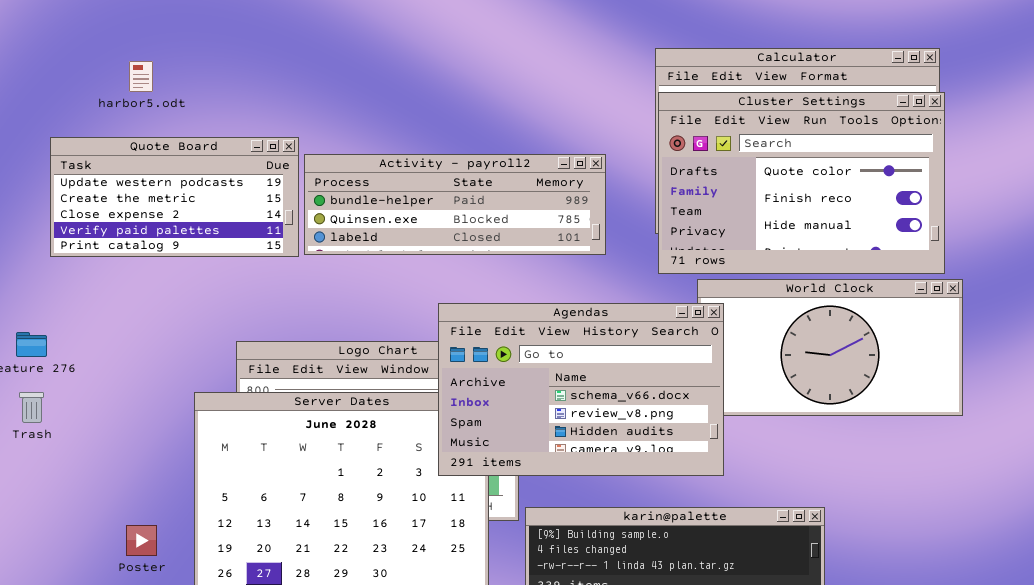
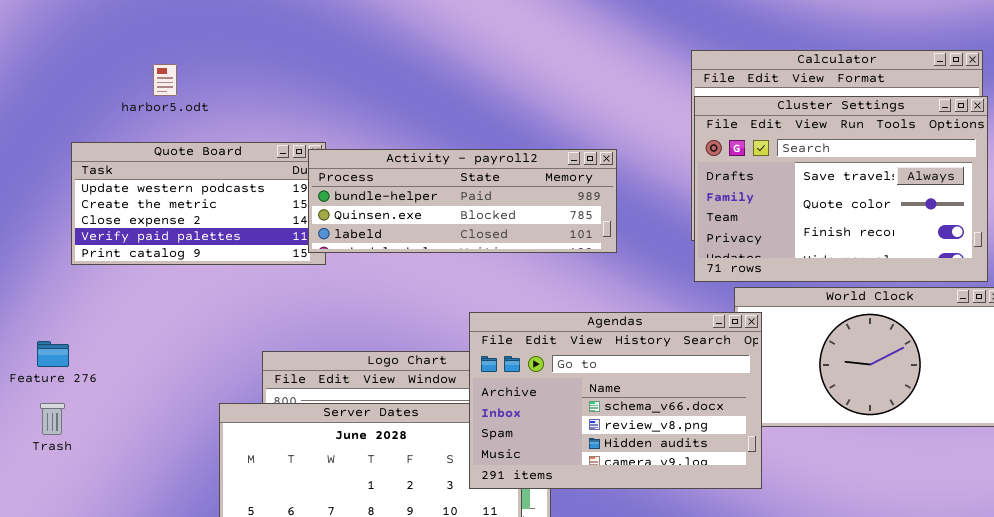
Cluster Settings: [658,92,945,274] -> [694,96,988,282], scrolled up 1 row
Activity - payroll2: [304,154,606,255] -> [308,149,617,253], moved

